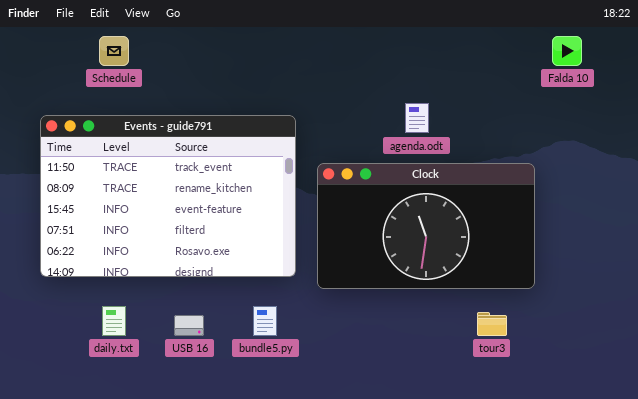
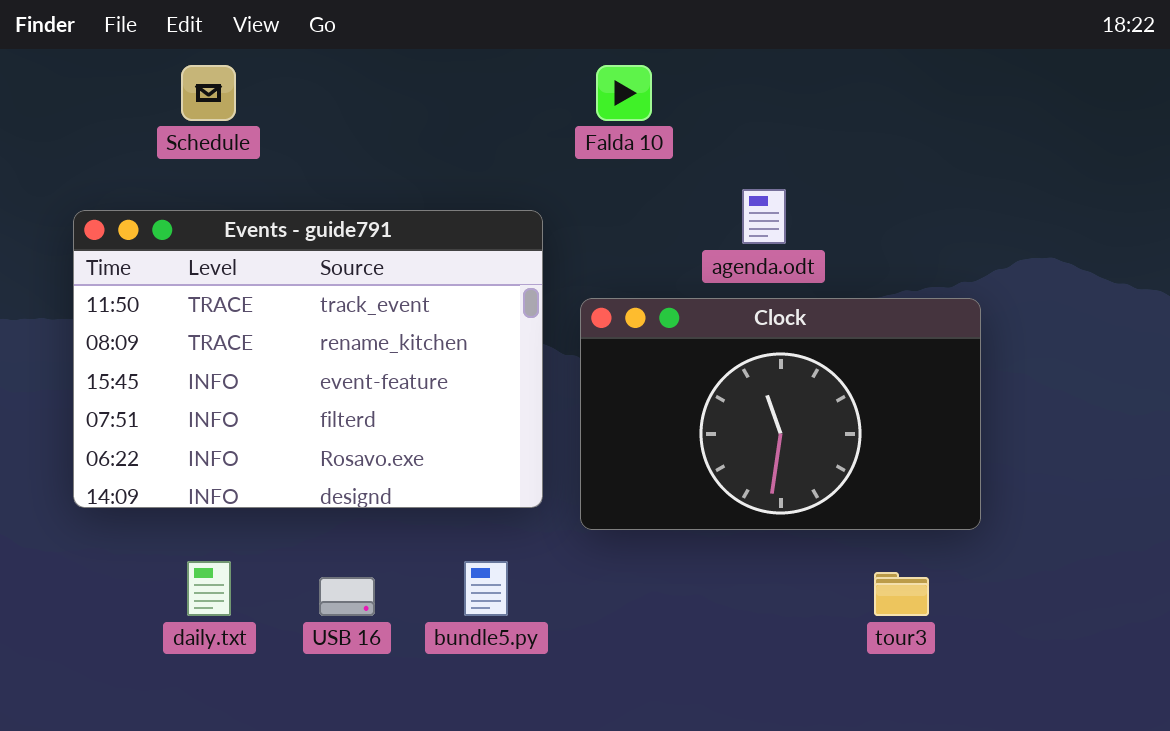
Falda 10: [552,36,582,66] -> [596,65,652,121], moved

